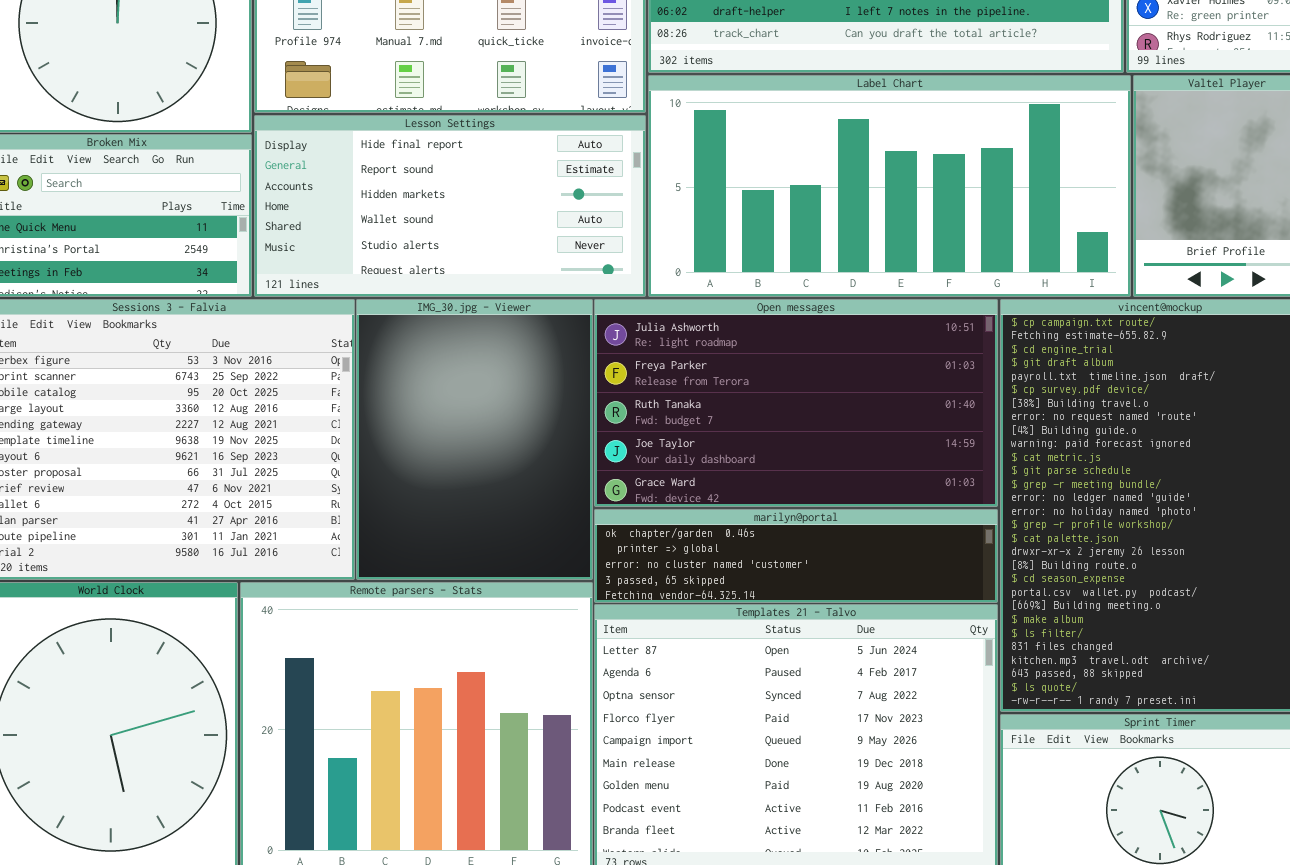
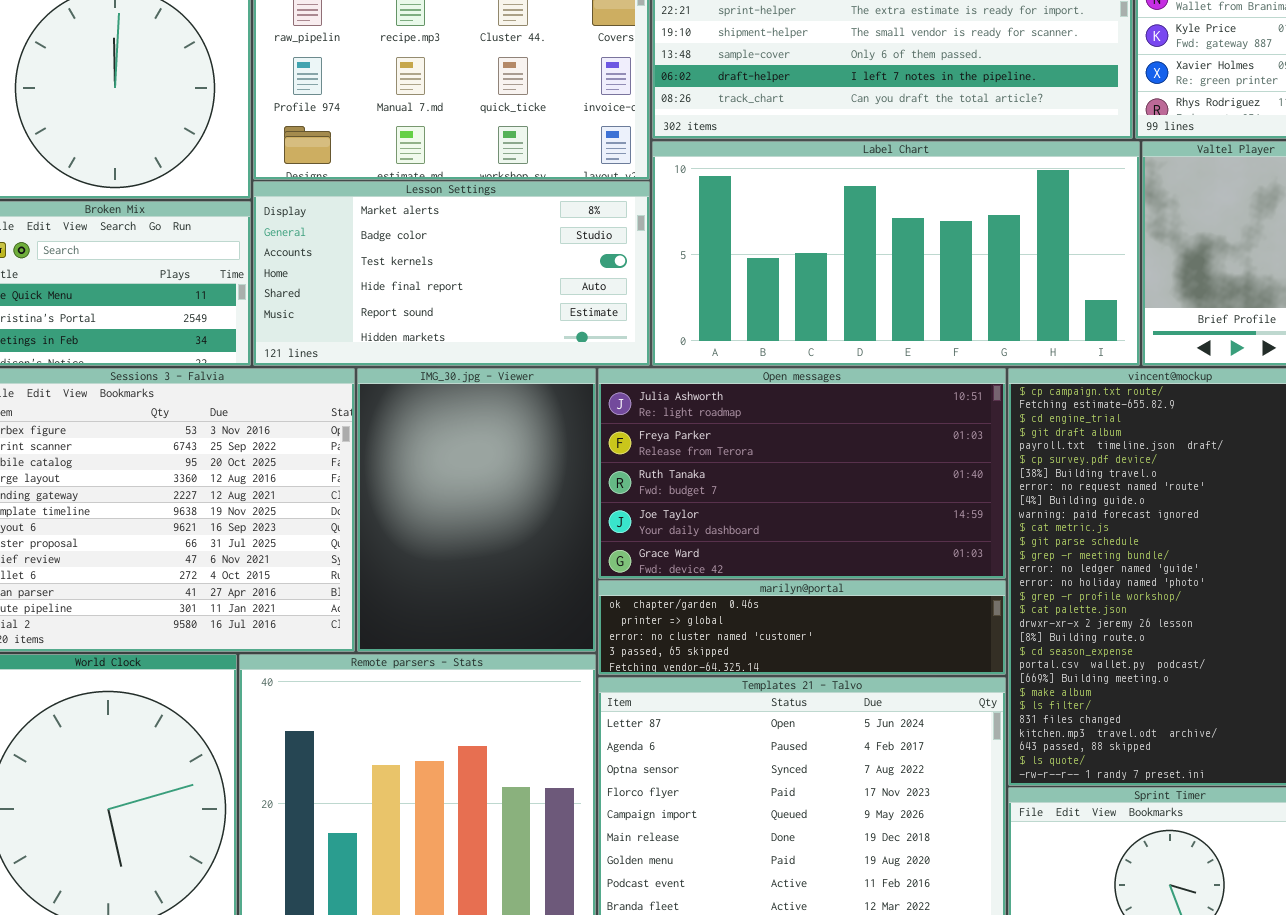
Lesson Settings: [254,115,646,297] -> [253,181,650,366], scrolled up 3 rows

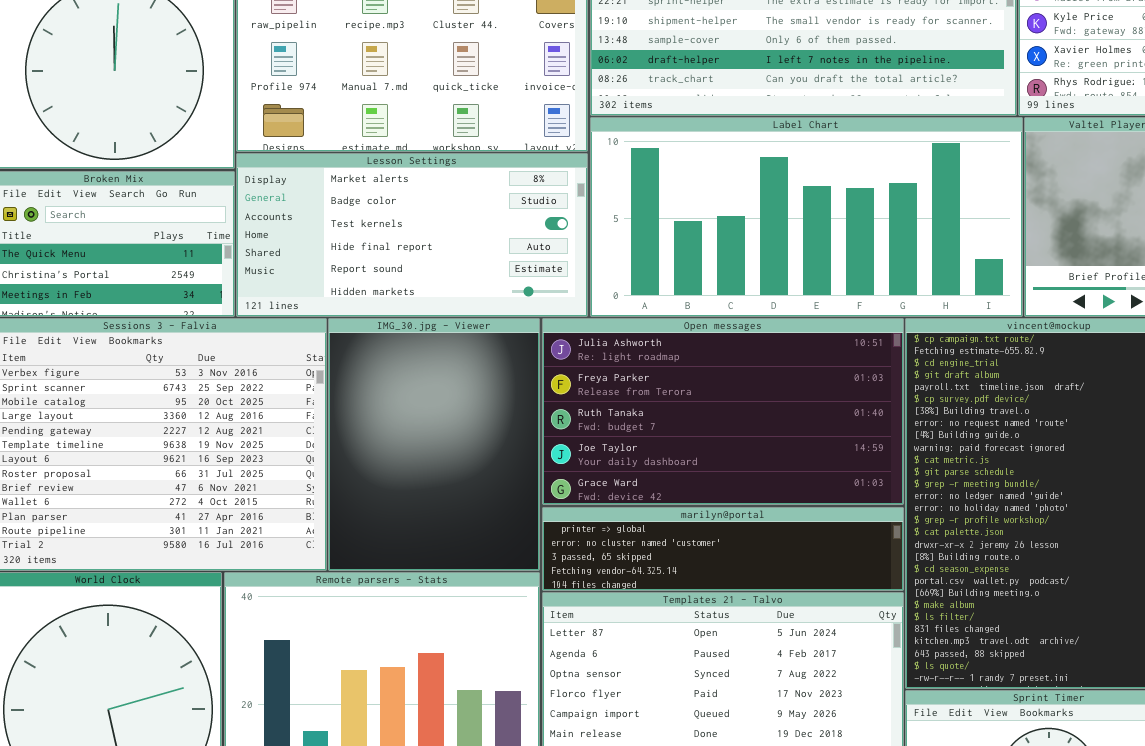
marilyn@portal: [598,580,1006,675] -> [542,507,904,591], scrolled down 1 row

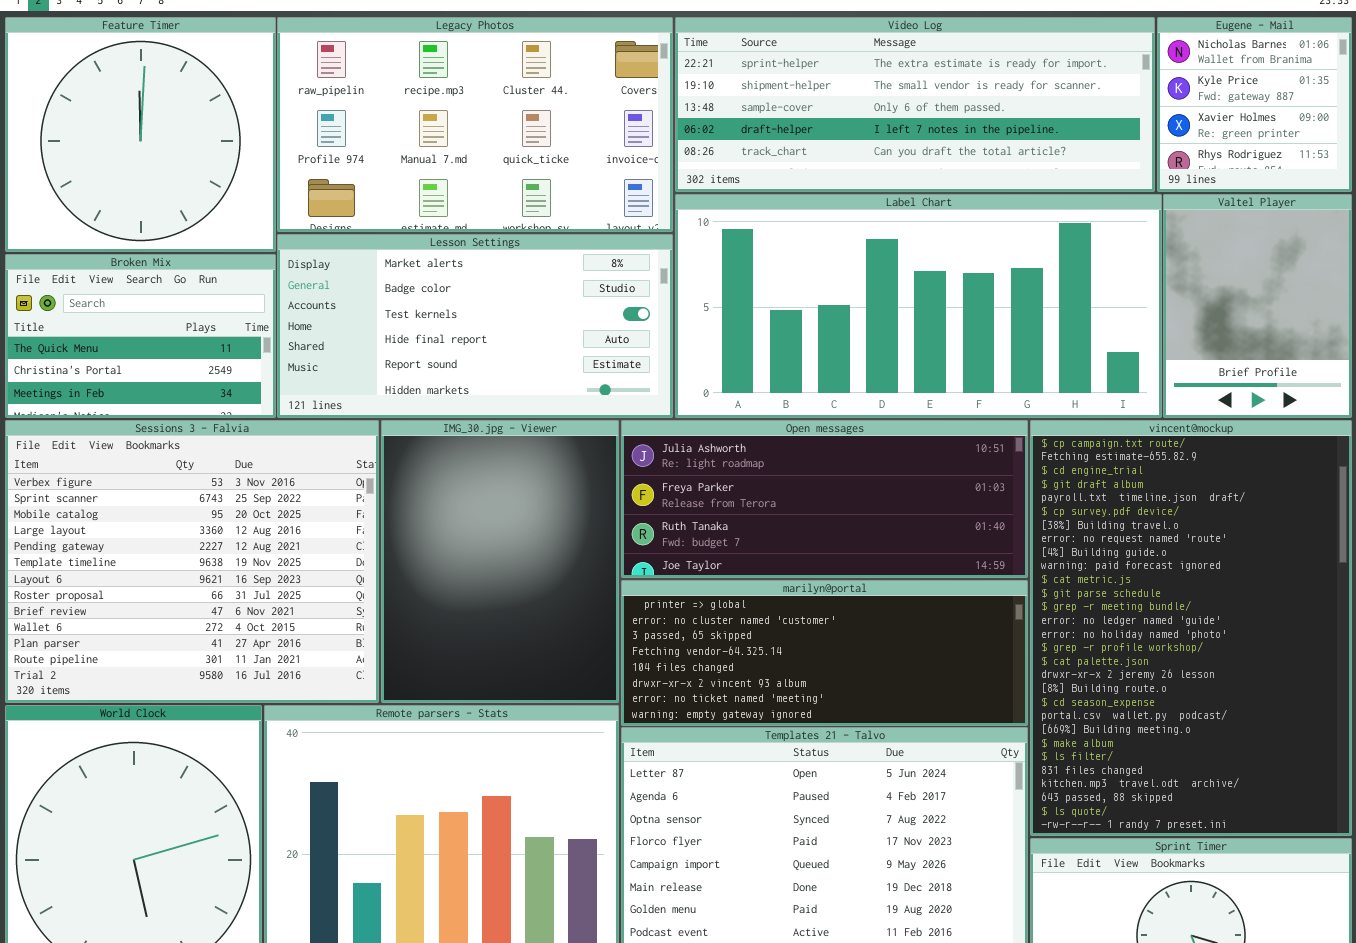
Open messages: [542,318,904,505] -> [621,420,1028,578], resized
marilyn@portal: [542,507,904,591] -> [621,580,1028,726], resized

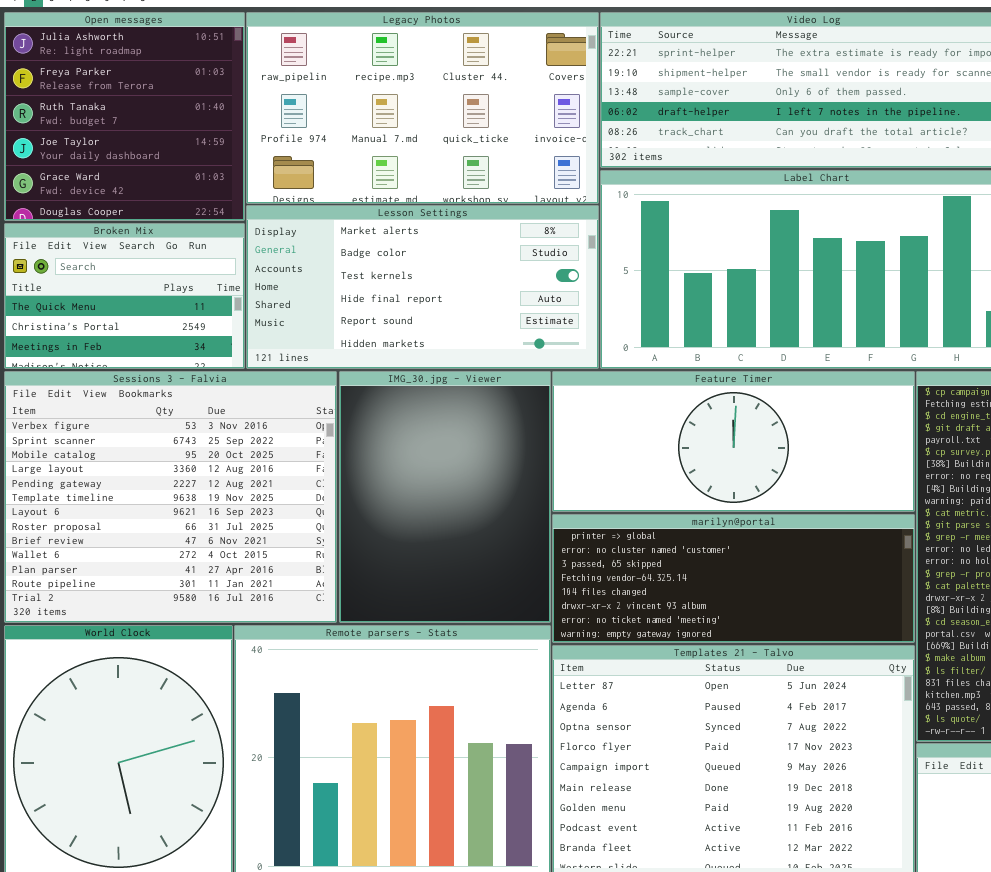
Feature Timer: [5,17,276,252] -> [552,371,915,512], moved, resized
Open messages: [621,420,1028,578] -> [4,12,245,221], moved, resized

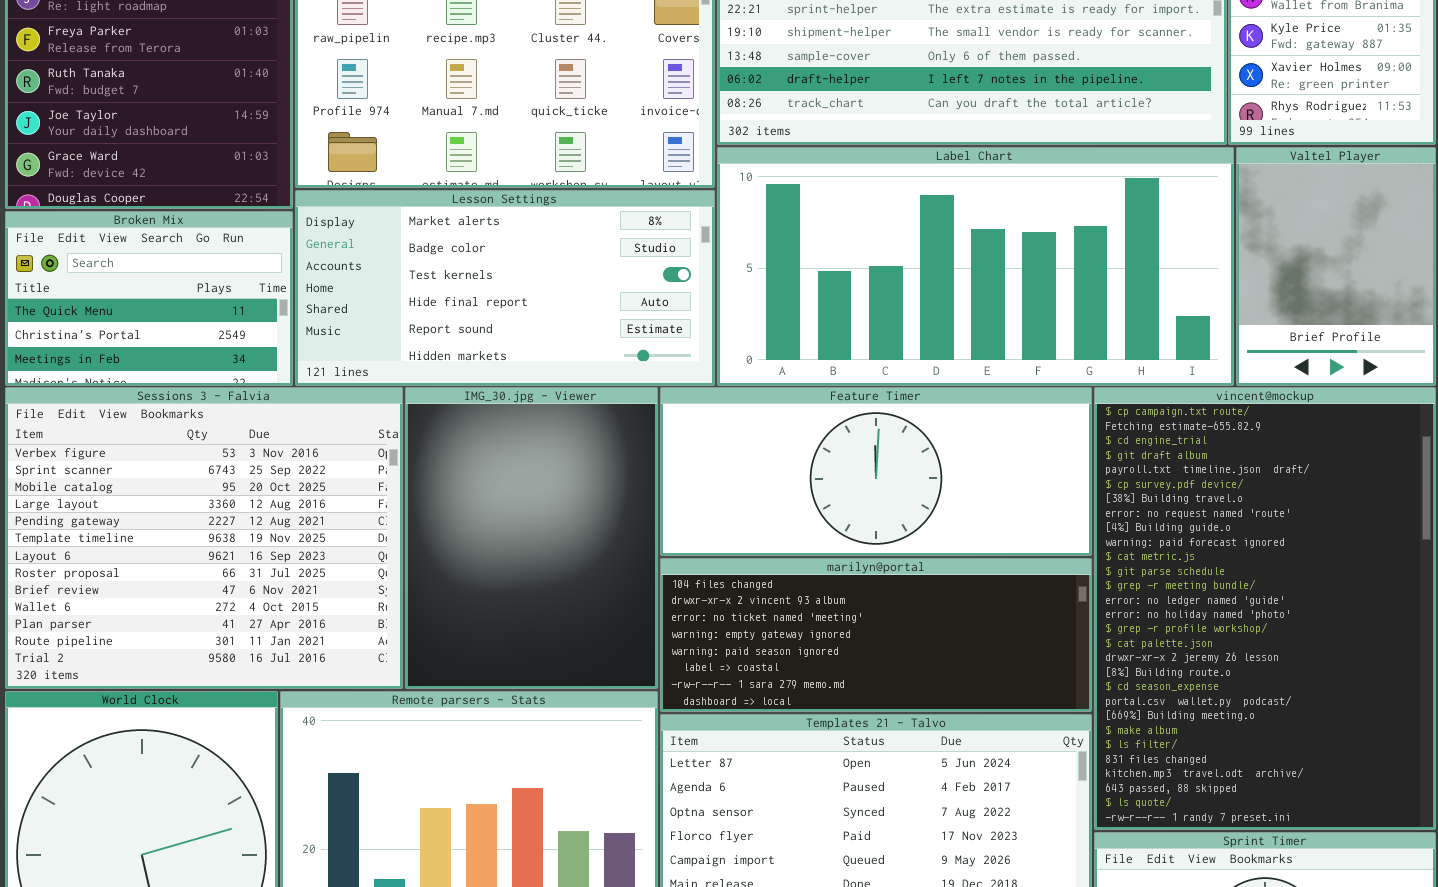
marilyn@portal: [552,514,915,643] -> [660,558,1092,712], scrolled down 4 rows

